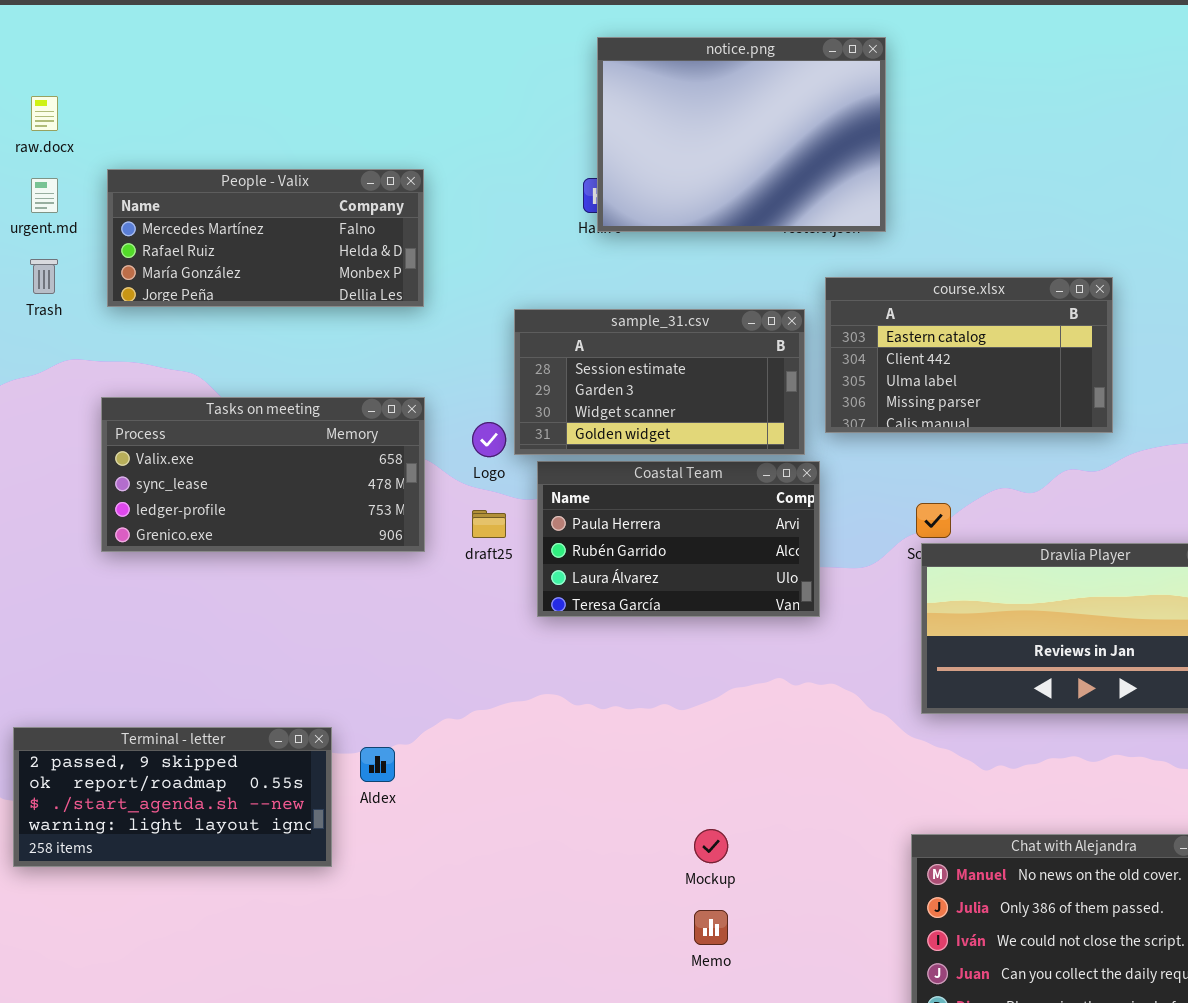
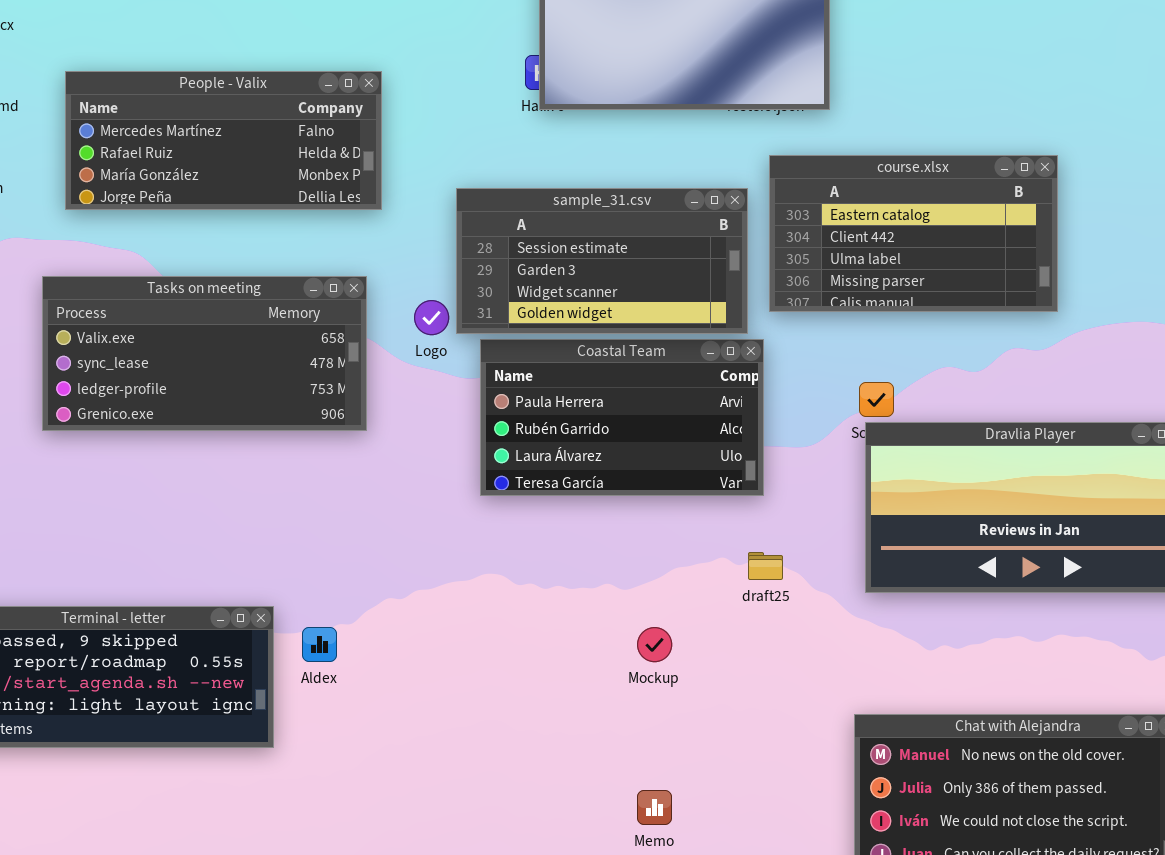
People - Valix: [107,169,424,307] -> [65,71,382,210], moved
draft25: [472,510,506,538] -> [748,552,783,580], moved
Mockup: [694,829,728,863] -> [637,627,672,662], moved

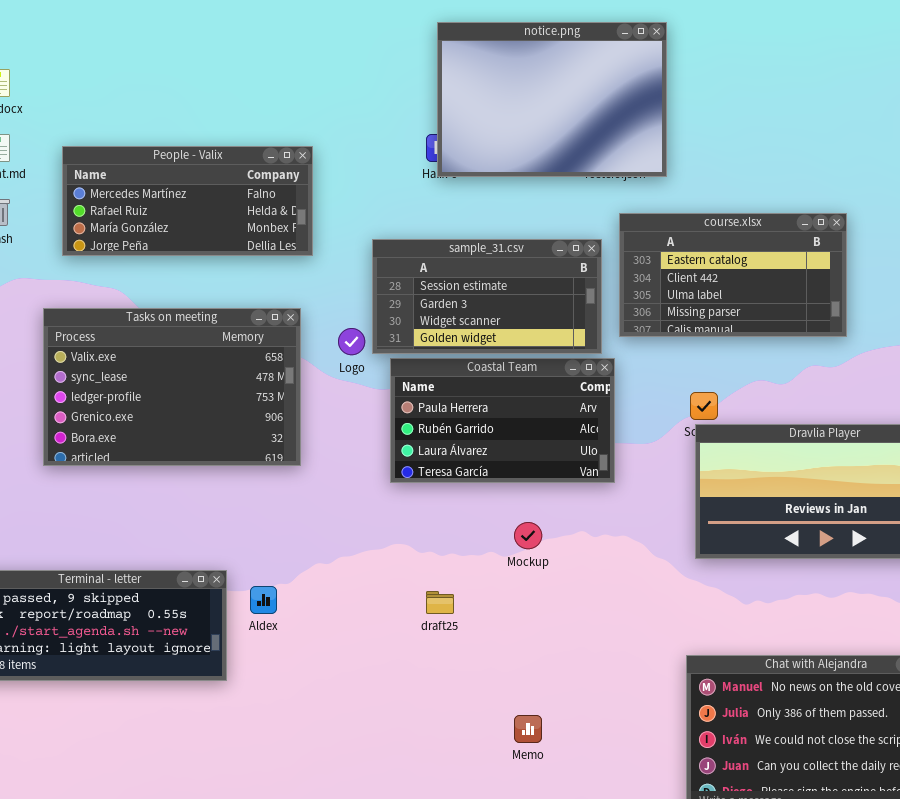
Tasks on meeting: [42,276,367,431] -> [43,308,301,466], resized
draft25: [748,552,783,580] -> [426,591,454,614], moved
Mockup: [637,627,672,662] -> [514,522,542,549], moved

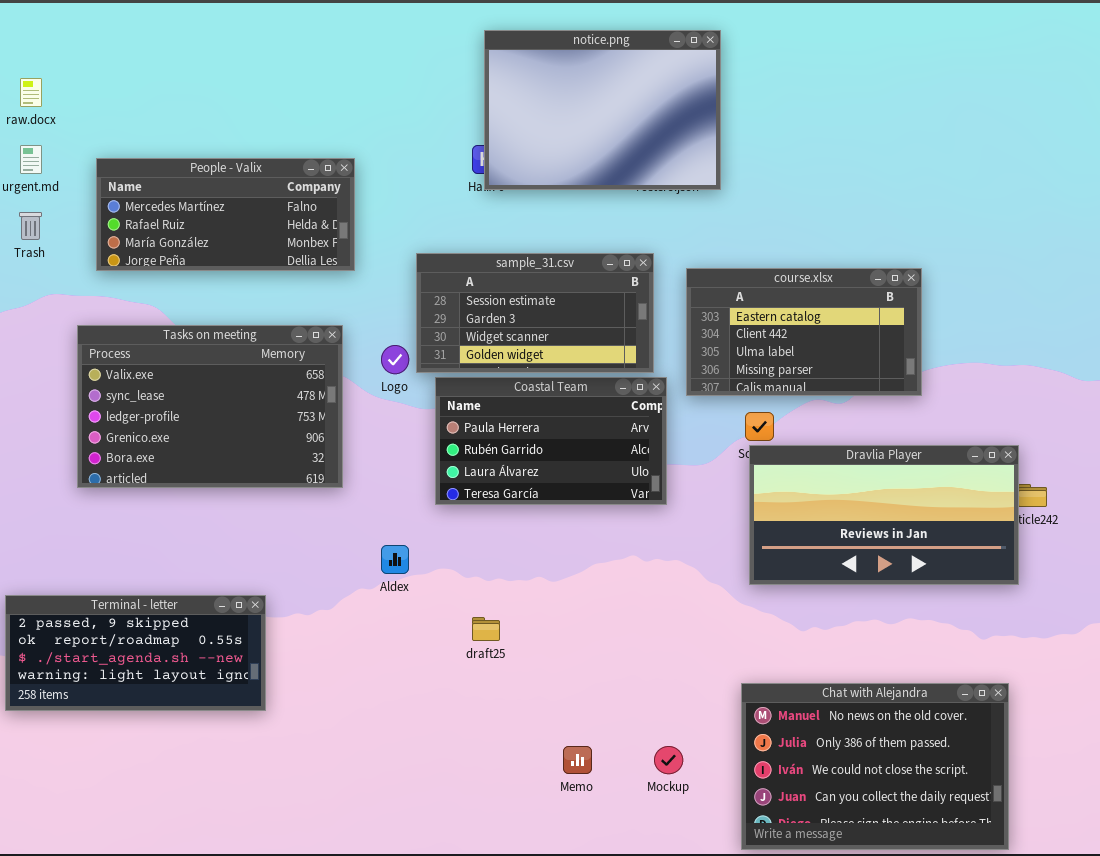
course.xlsx: [619,213,847,337] -> [686,268,922,396], moved
Mockup: [514,522,542,549] -> [654,746,683,774], moved
Aldex: [250,586,277,614] -> [381,545,409,574], moved

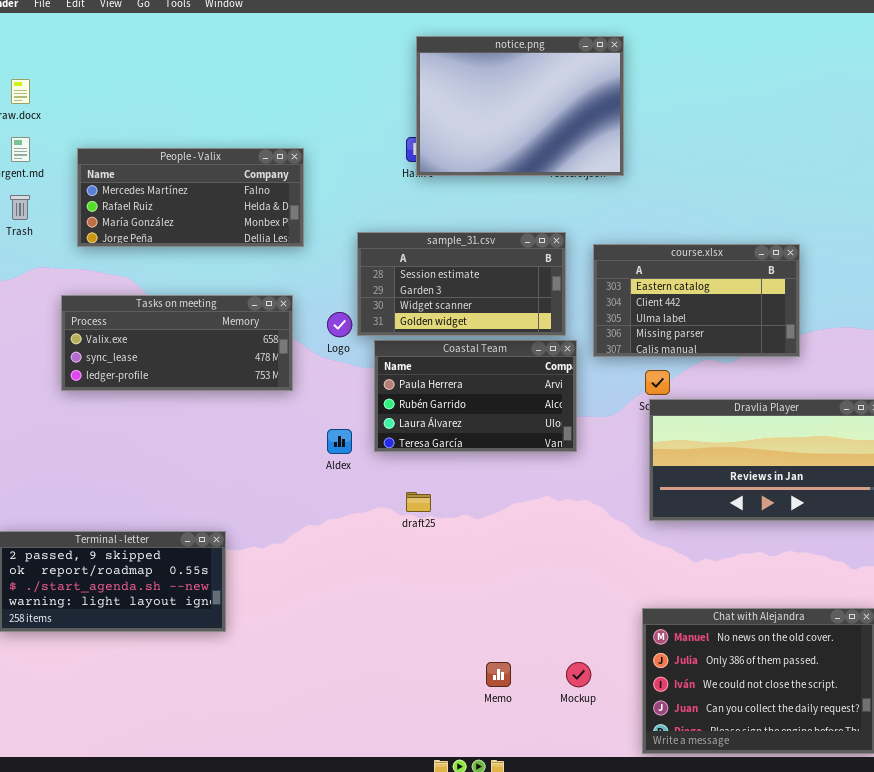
Tasks on meeting: [77,325,343,488] -> [61,295,293,391], resized
Aldex: [381,545,409,574] -> [327,429,352,454], moved
draft25: [472,617,500,641] -> [406,492,431,512], moved

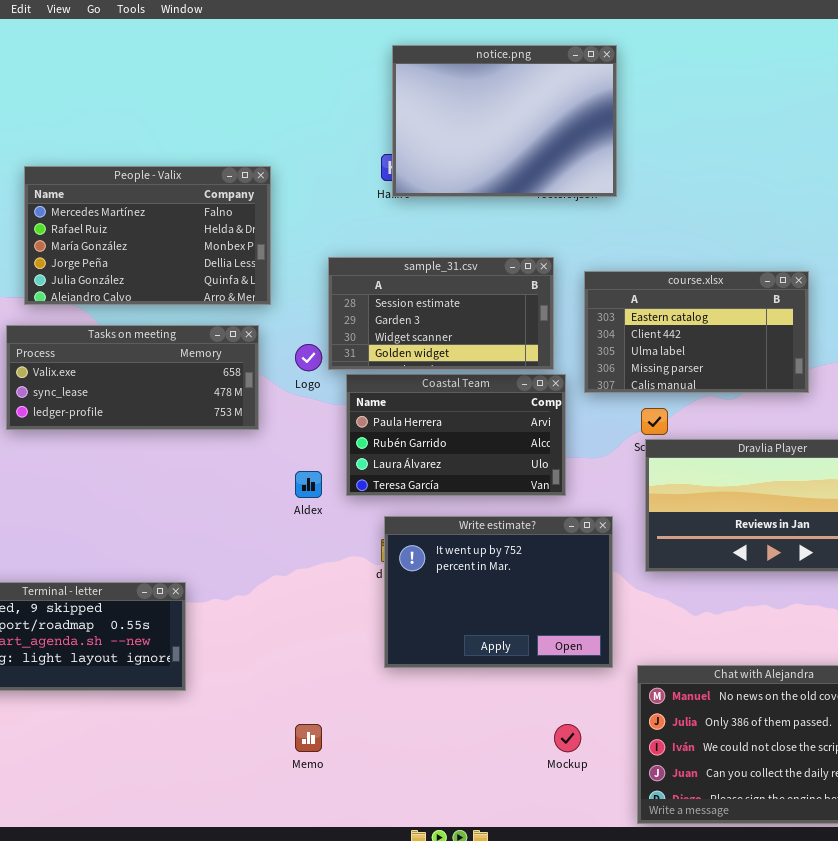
People - Valix: [77,148,304,247] -> [24,166,271,305], resized
Write estimate?: none -> [384,516,613,668], opened
Memo: [486,662,511,687] -> [295,724,322,752], moved

